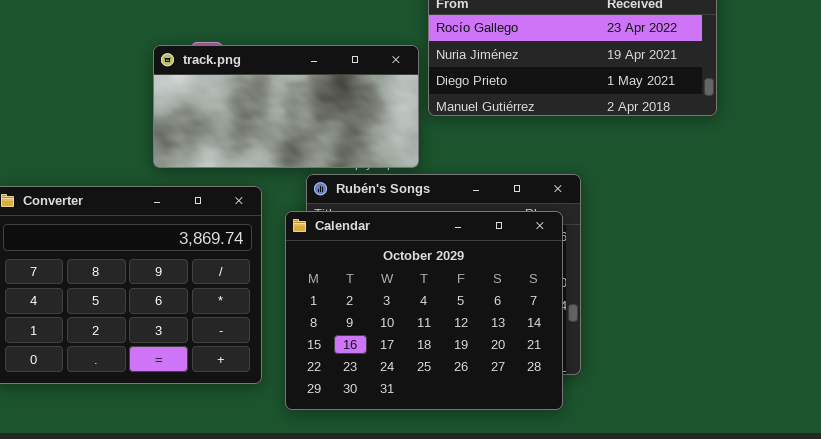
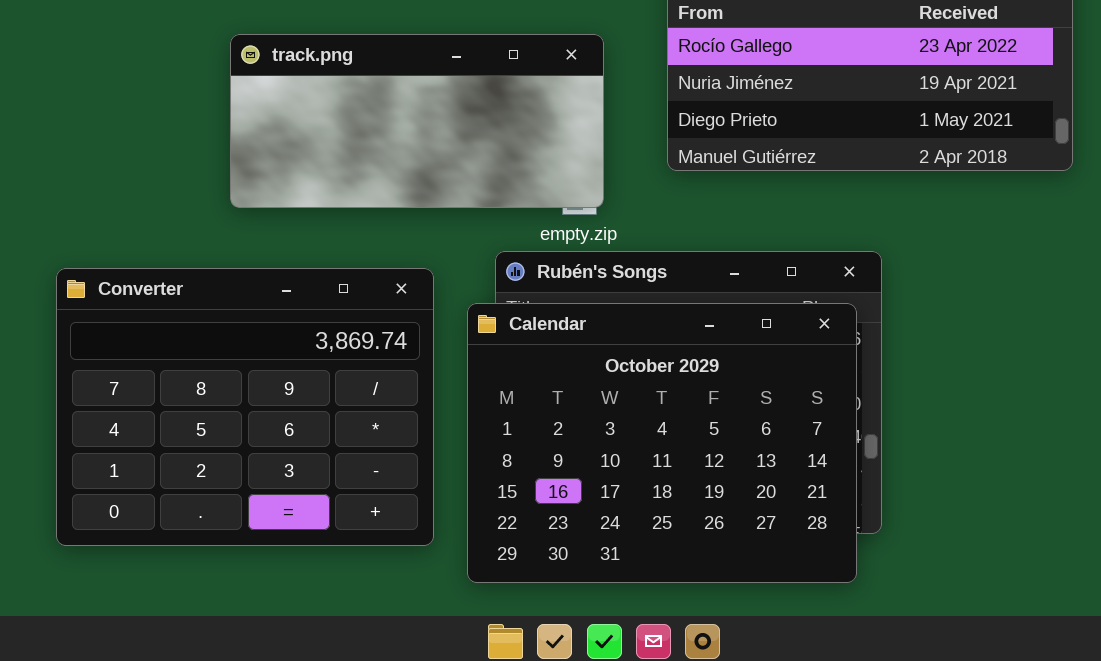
track.png: [153,45,419,168] -> [230,34,604,208], moved

